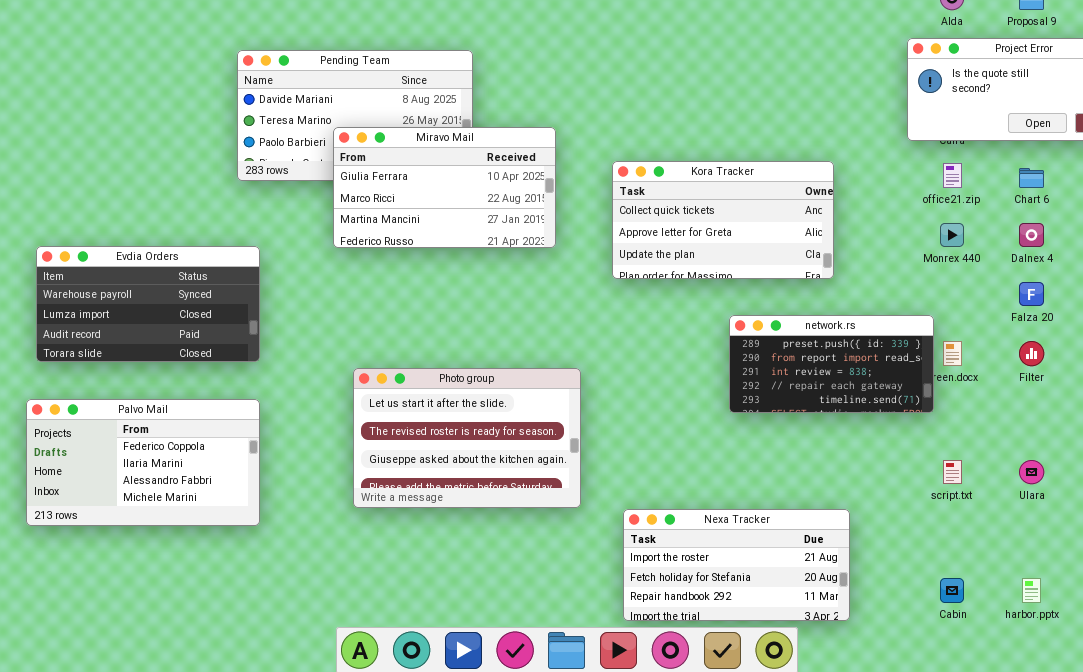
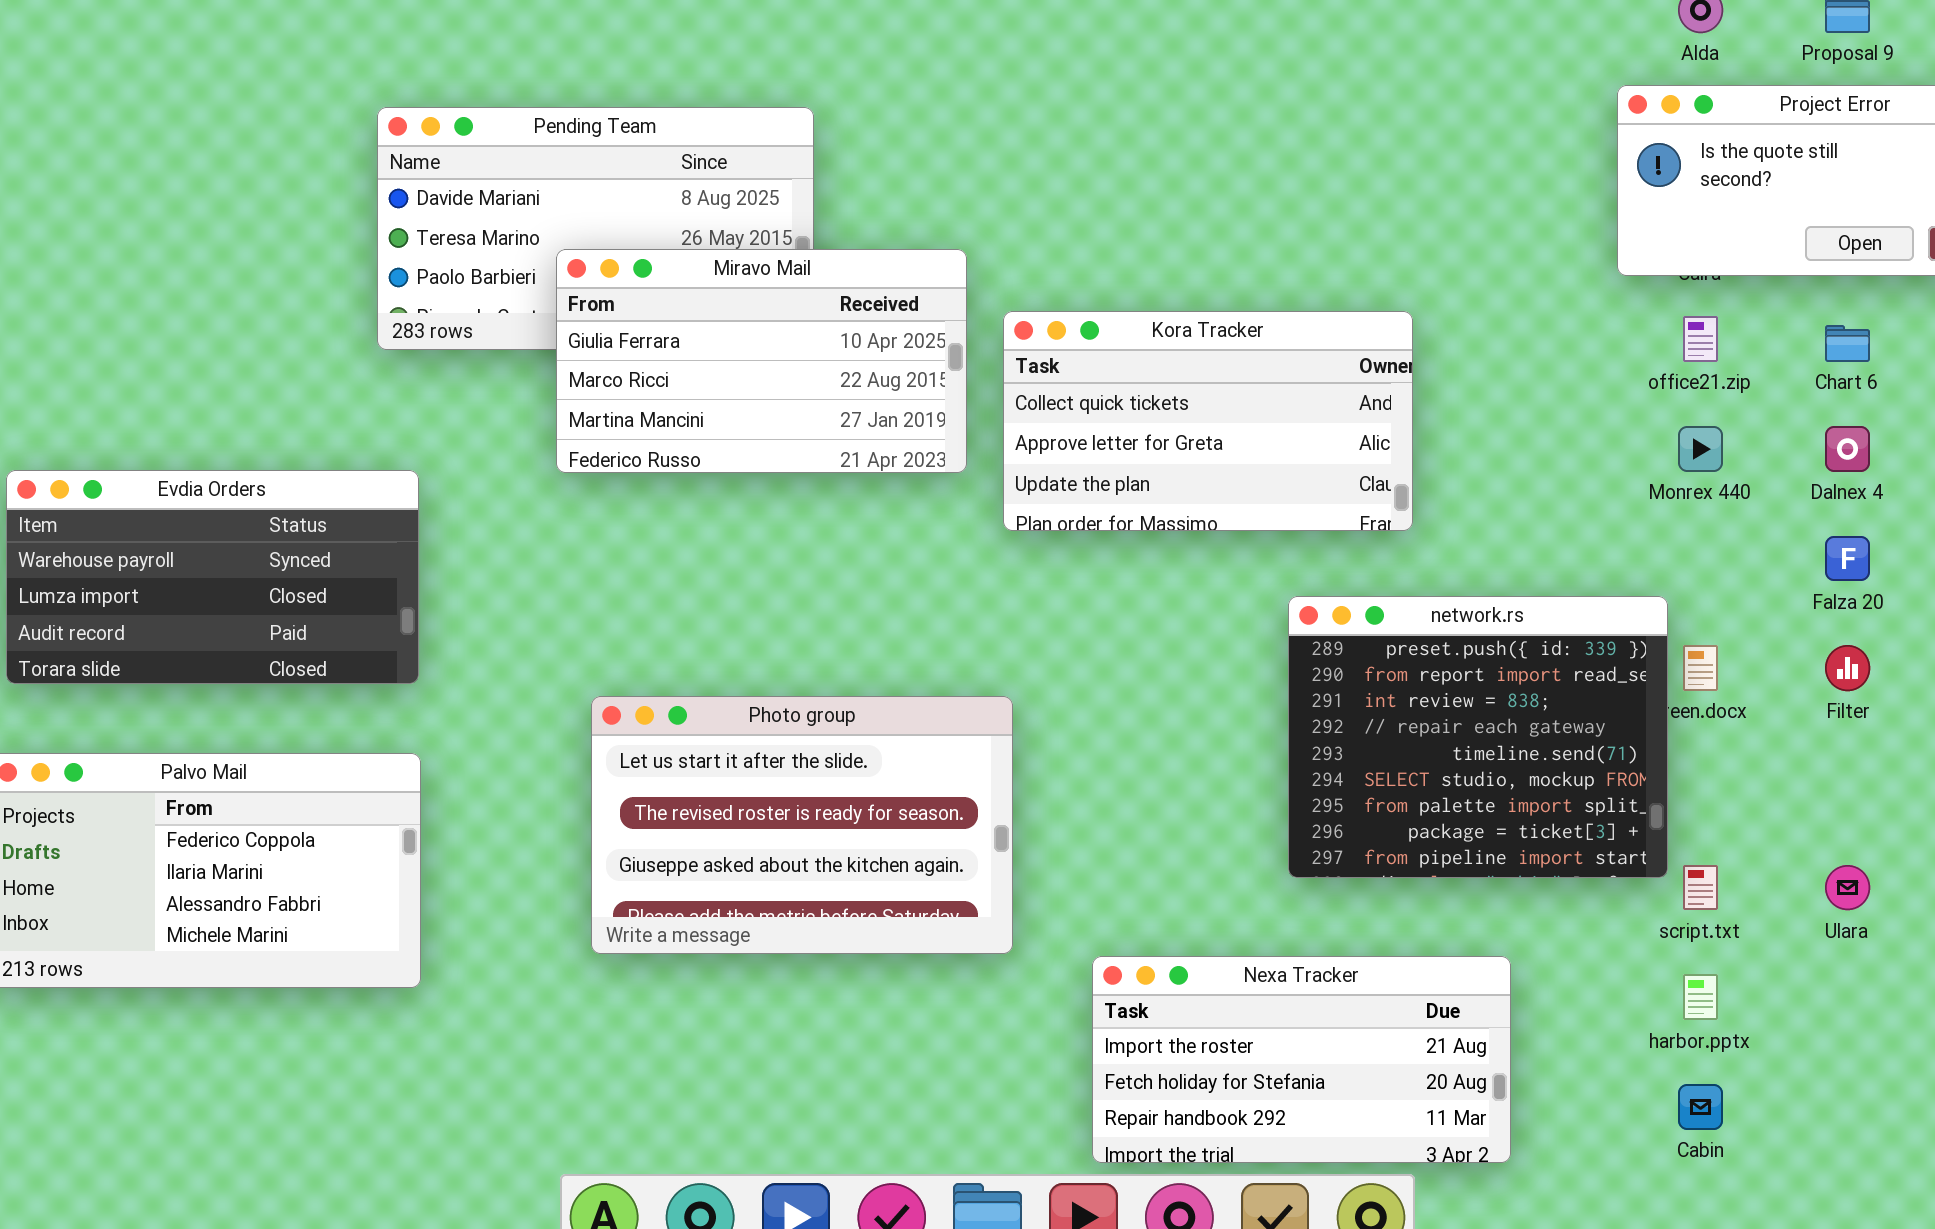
Kora Tracker: [612,161,834,279] -> [1003,311,1413,531], moved
network.rs: [729,315,934,413] -> [1288,596,1668,878], resized
harbor.pptx: [1022,578,1041,603] -> [1683,974,1718,1020], moved

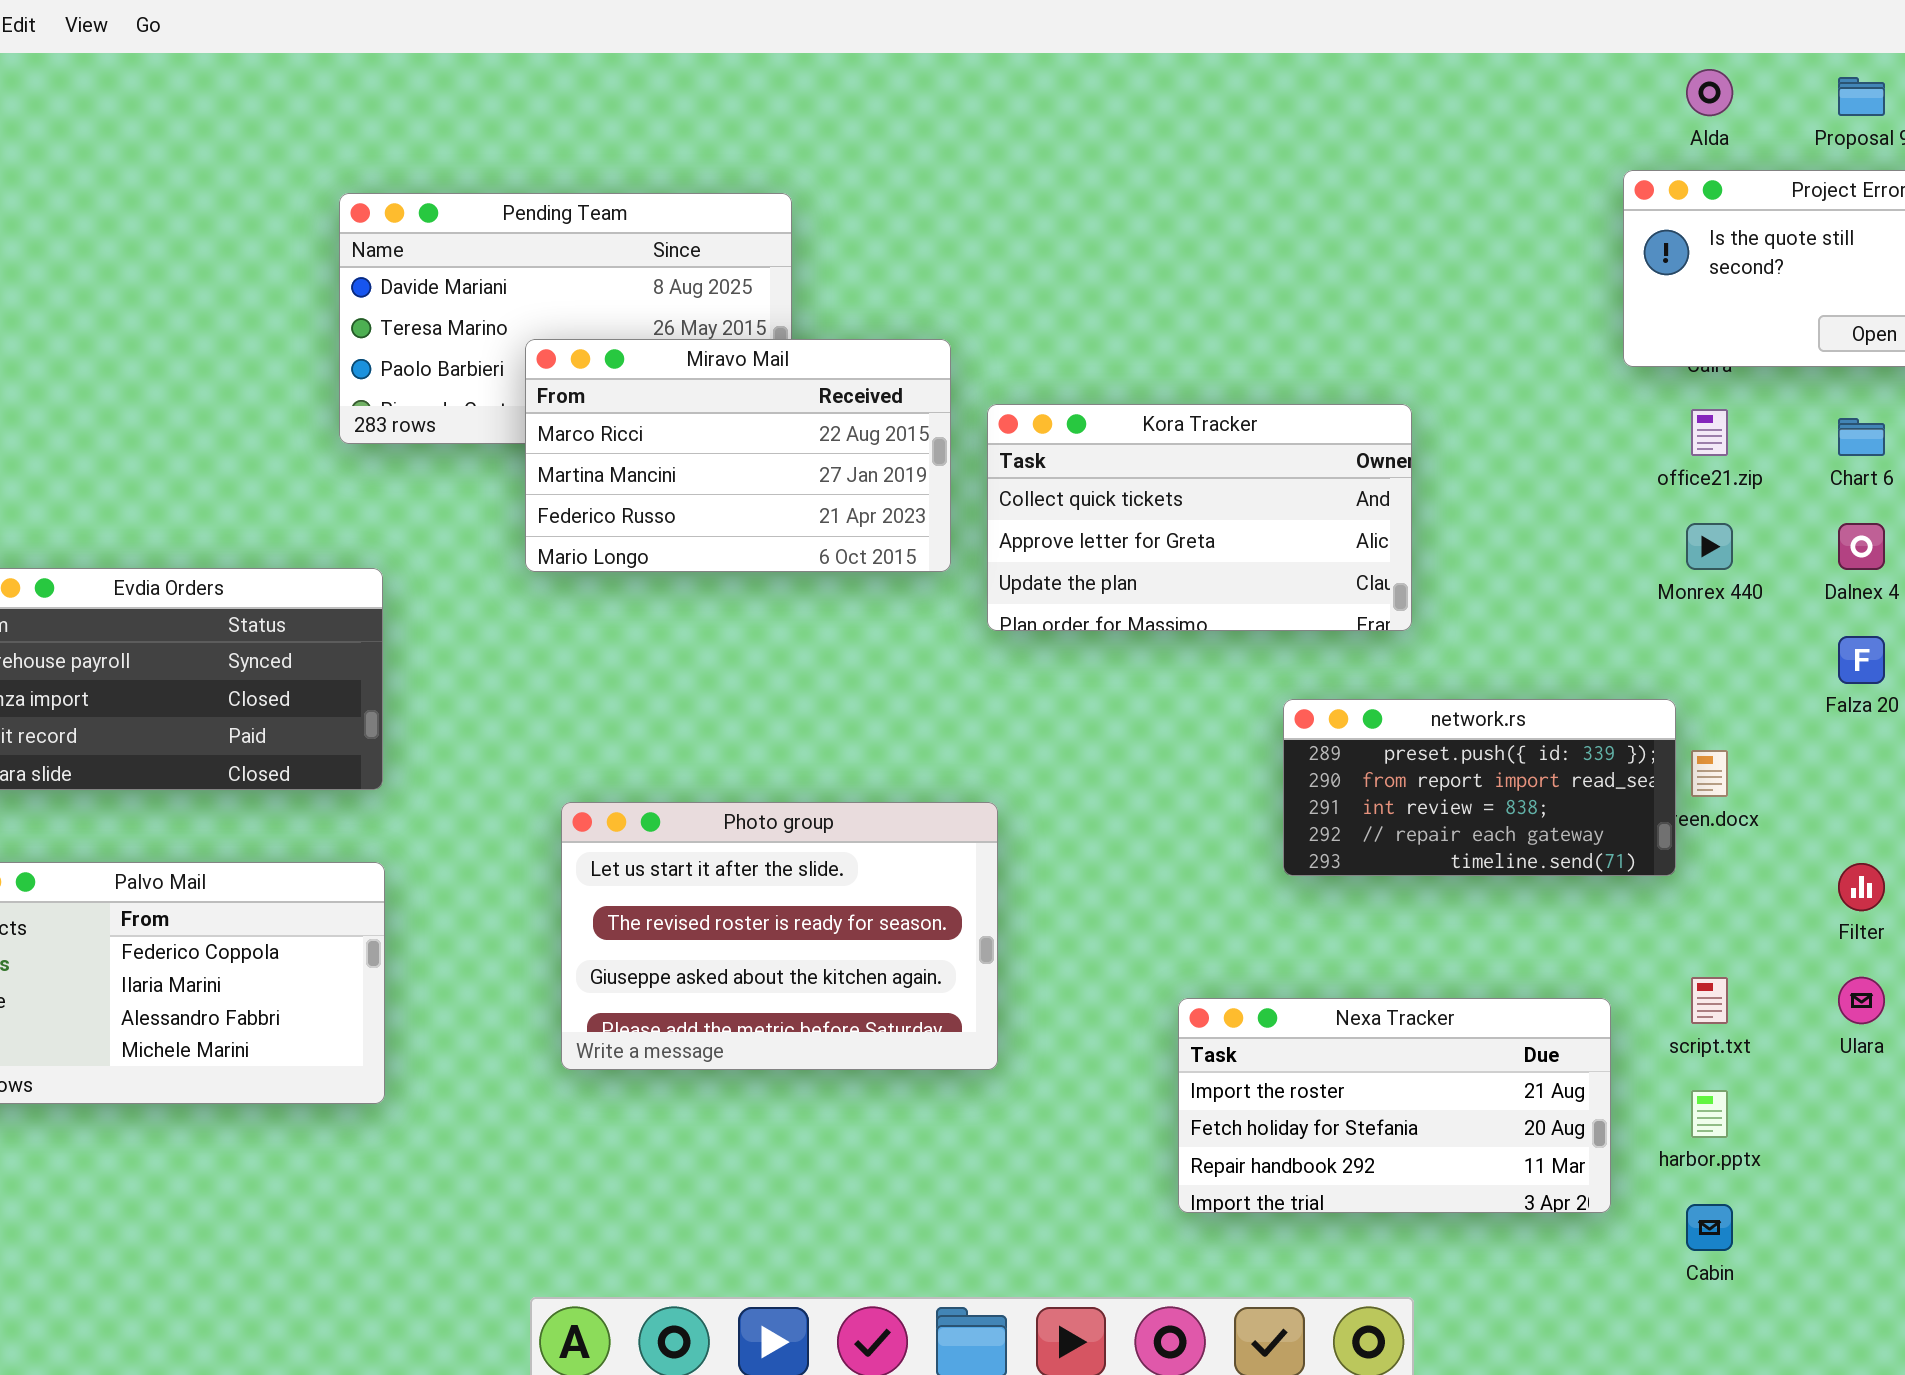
Miravo Mail: [556,249,967,473] -> [525,339,951,572], scrolled down 1 row
network.rs: [1288,596,1668,878] -> [1283,699,1676,876], resized
Filter: [1825,645,1870,691] -> [1838,863,1885,911], moved
Nexa Tracker: [1092,956,1511,1163] -> [1178,998,1611,1213], moved

